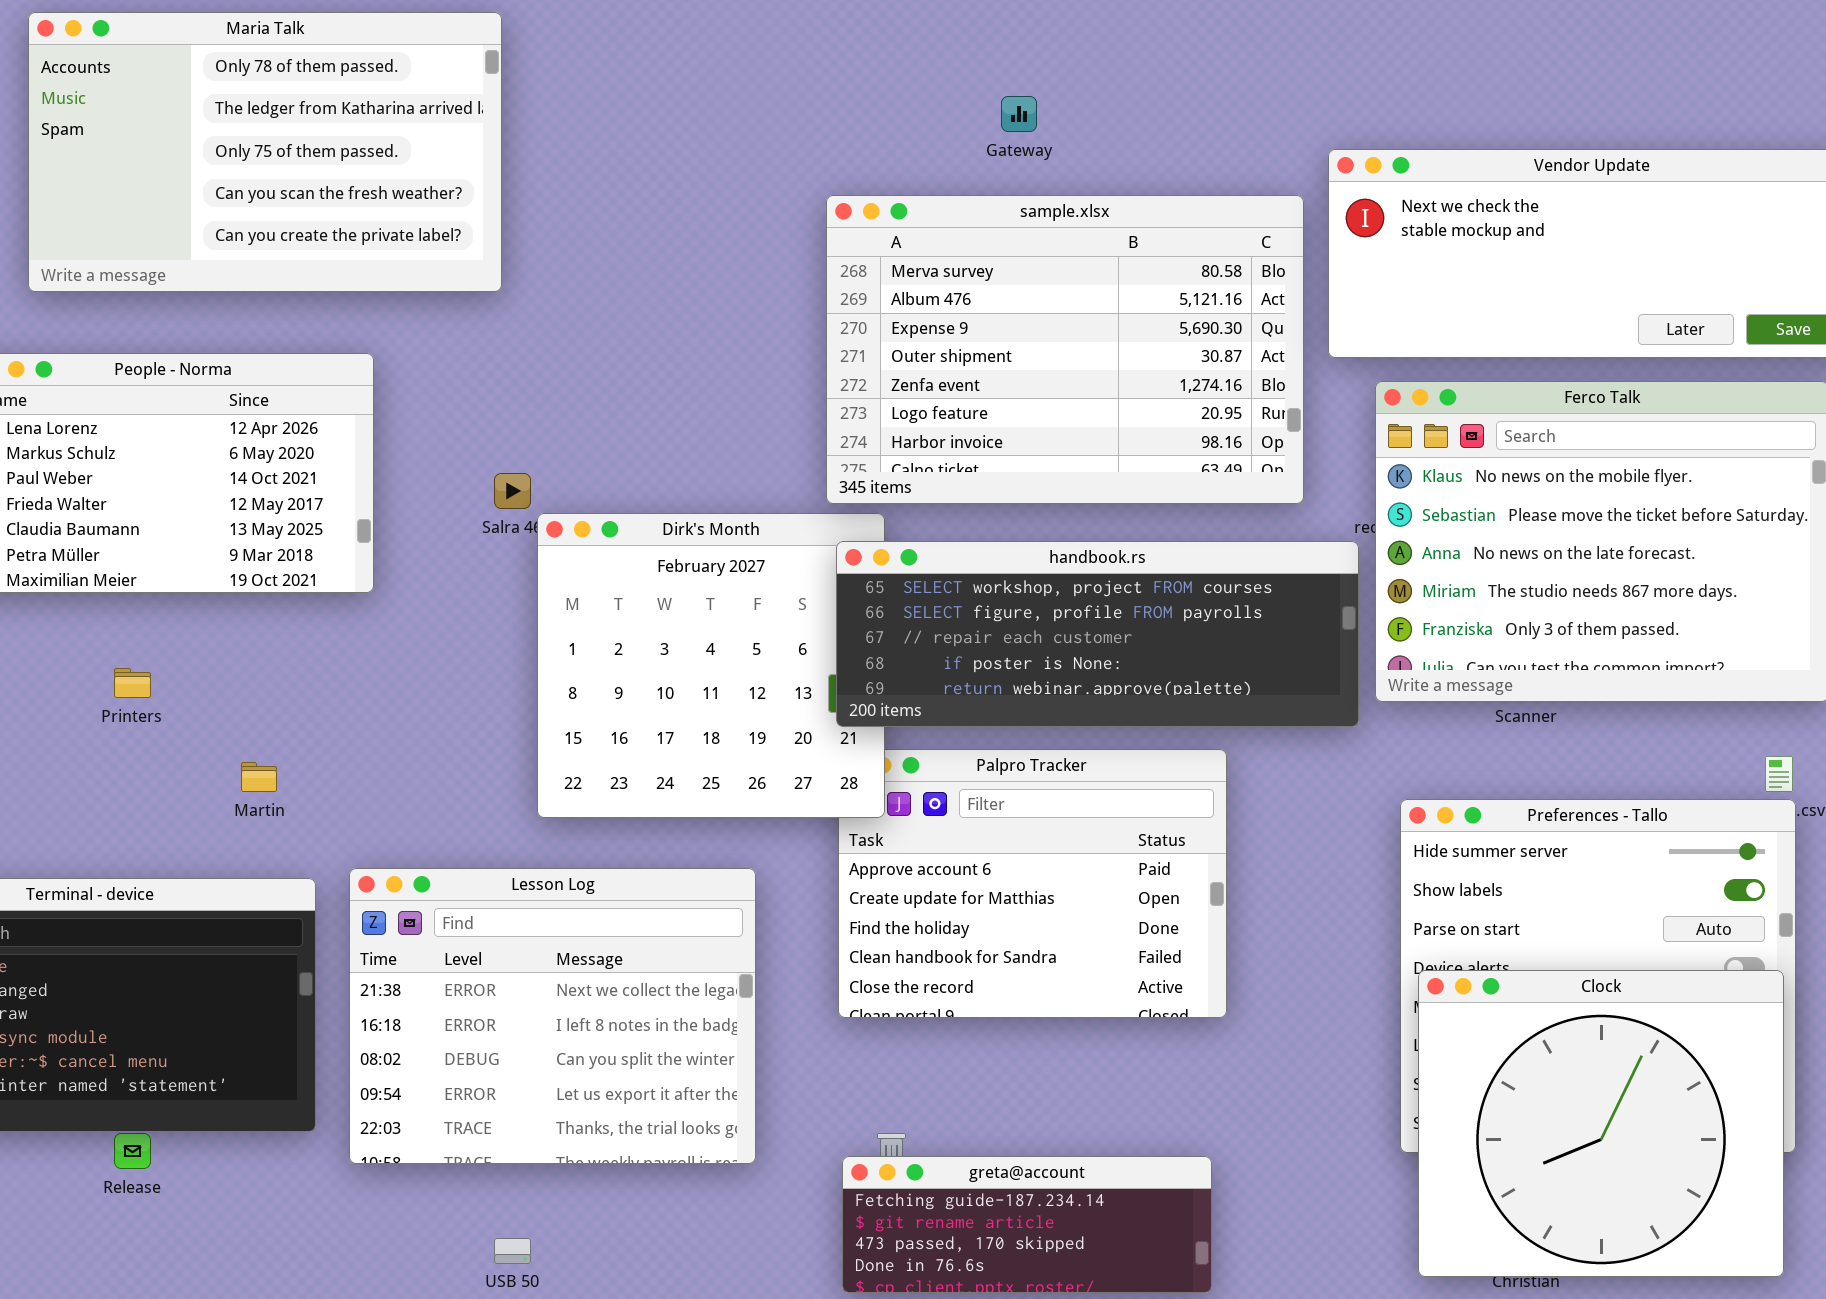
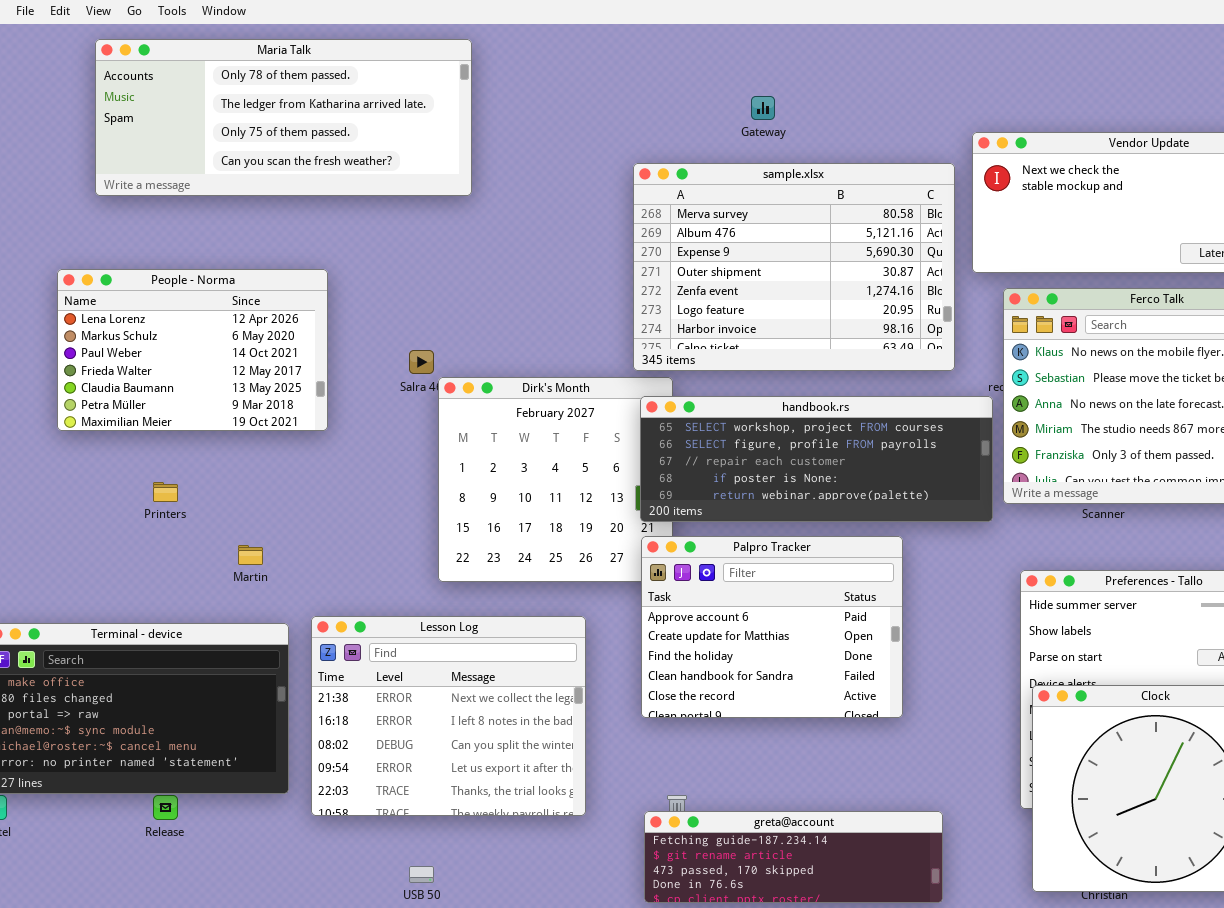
Maria Talk: [28,12,502,292] -> [95,39,472,196], resized
Palpro Tracker: [838,749,1227,1018] -> [641,536,903,718], raised
greta@account: [842,1156,1212,1293] -> [644,811,943,903], resized

